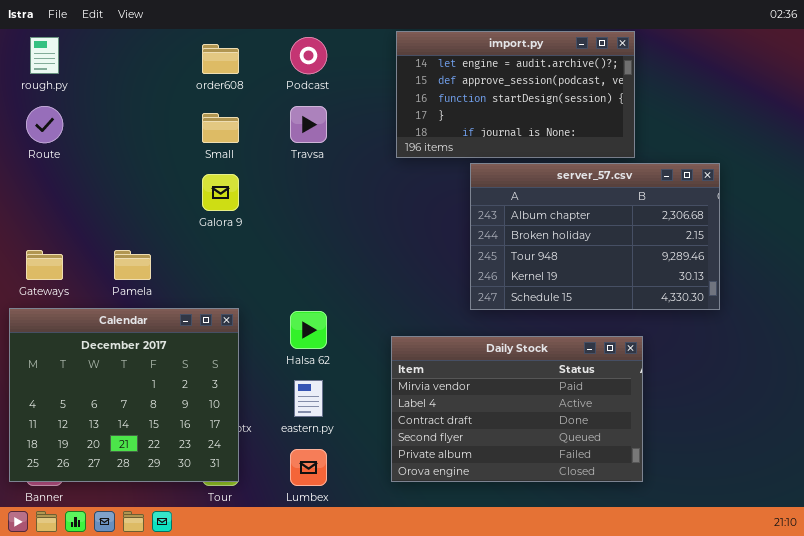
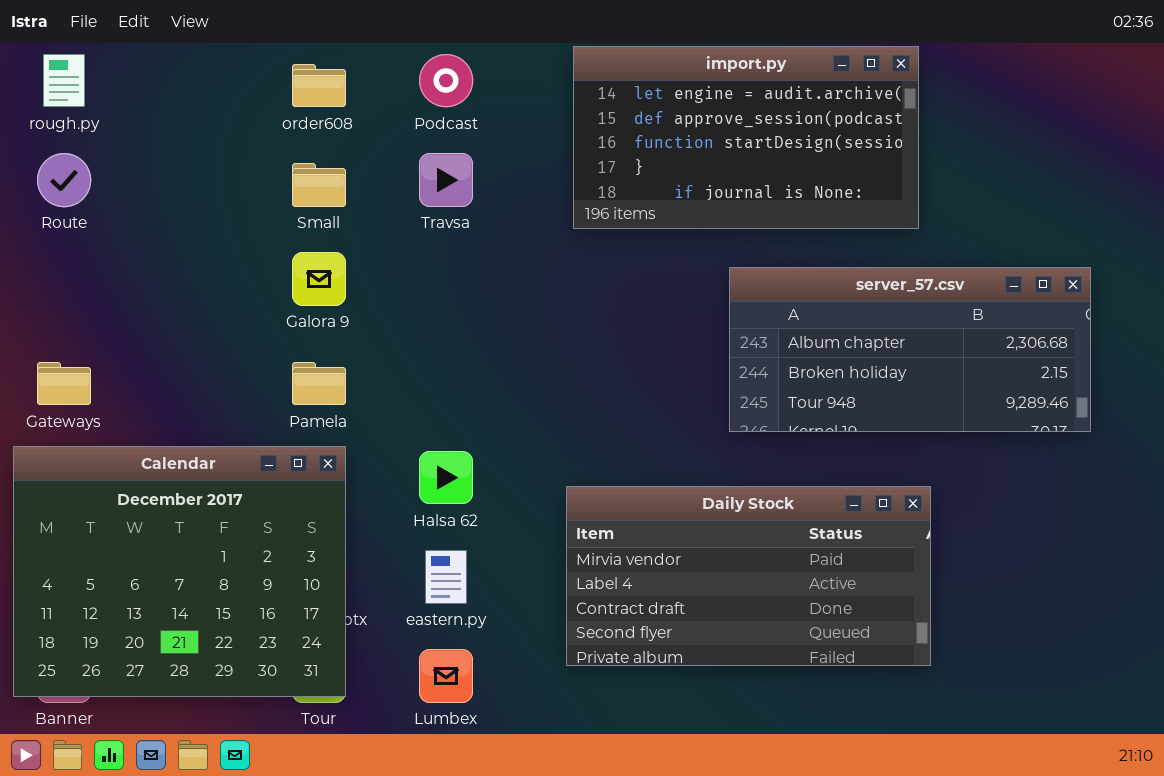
server_57.csv: [470,163,720,310] -> [729,267,1091,432], moved, resized
Pamela: [114,250,151,280] -> [292,362,346,405], moved
Daily Stock: [391,336,643,482] -> [566,486,931,666], resized

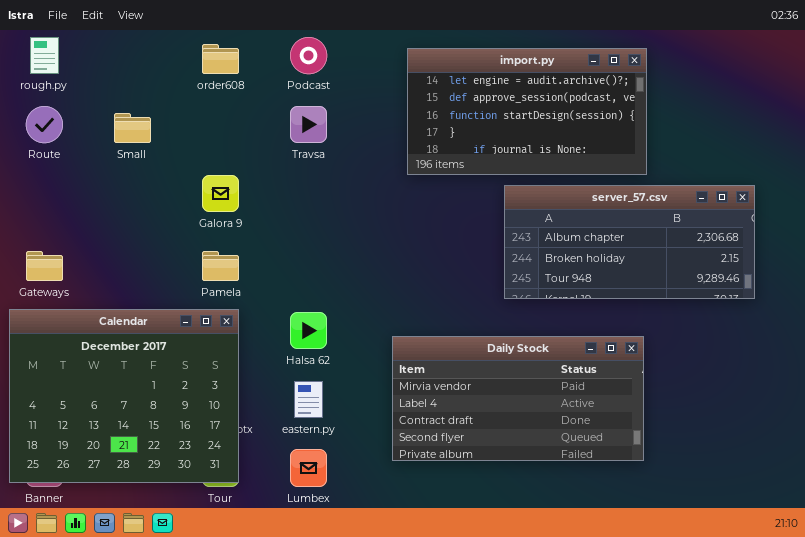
import.py: [573,46,919,229] -> [407,48,647,175], moved
Small: [292,163,346,207] -> [114,113,151,143], moved

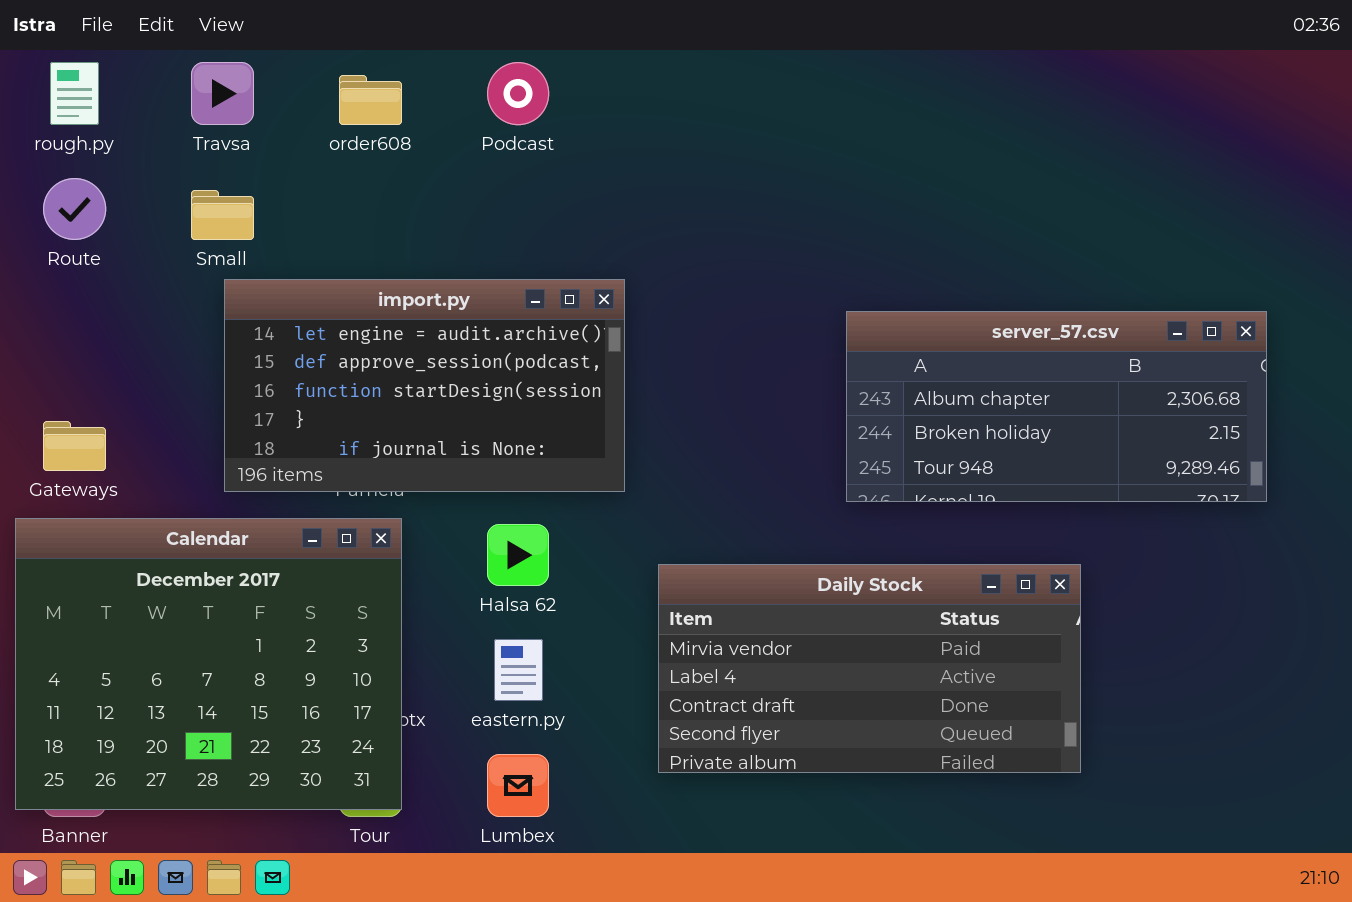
import.py: [407,48,647,175] -> [224,279,625,492], moved
Travsa: [290,106,327,143] -> [191,62,254,125], moved

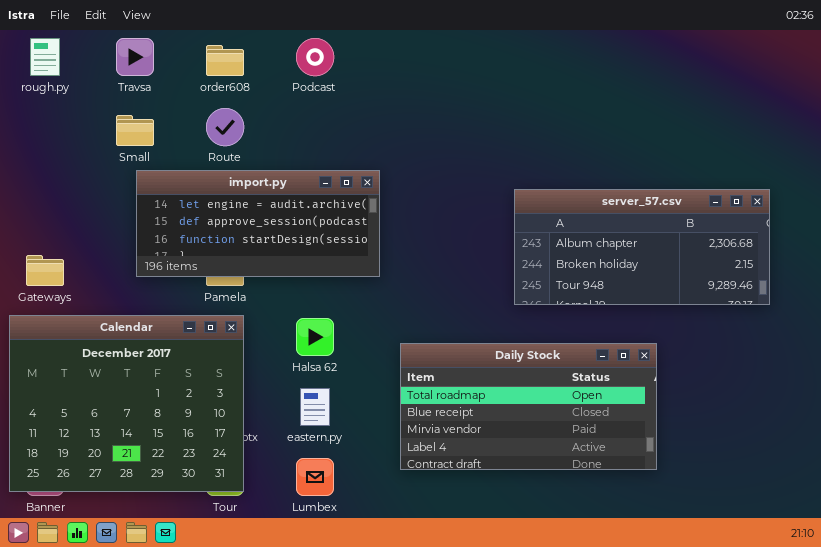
Route: [43,178,106,240] -> [206,108,244,146], moved
import.py: [224,279,625,492] -> [136,170,380,277], resized
Daily Stock: [658,564,1081,773] -> [400,343,657,470], scrolled up 2 rows

